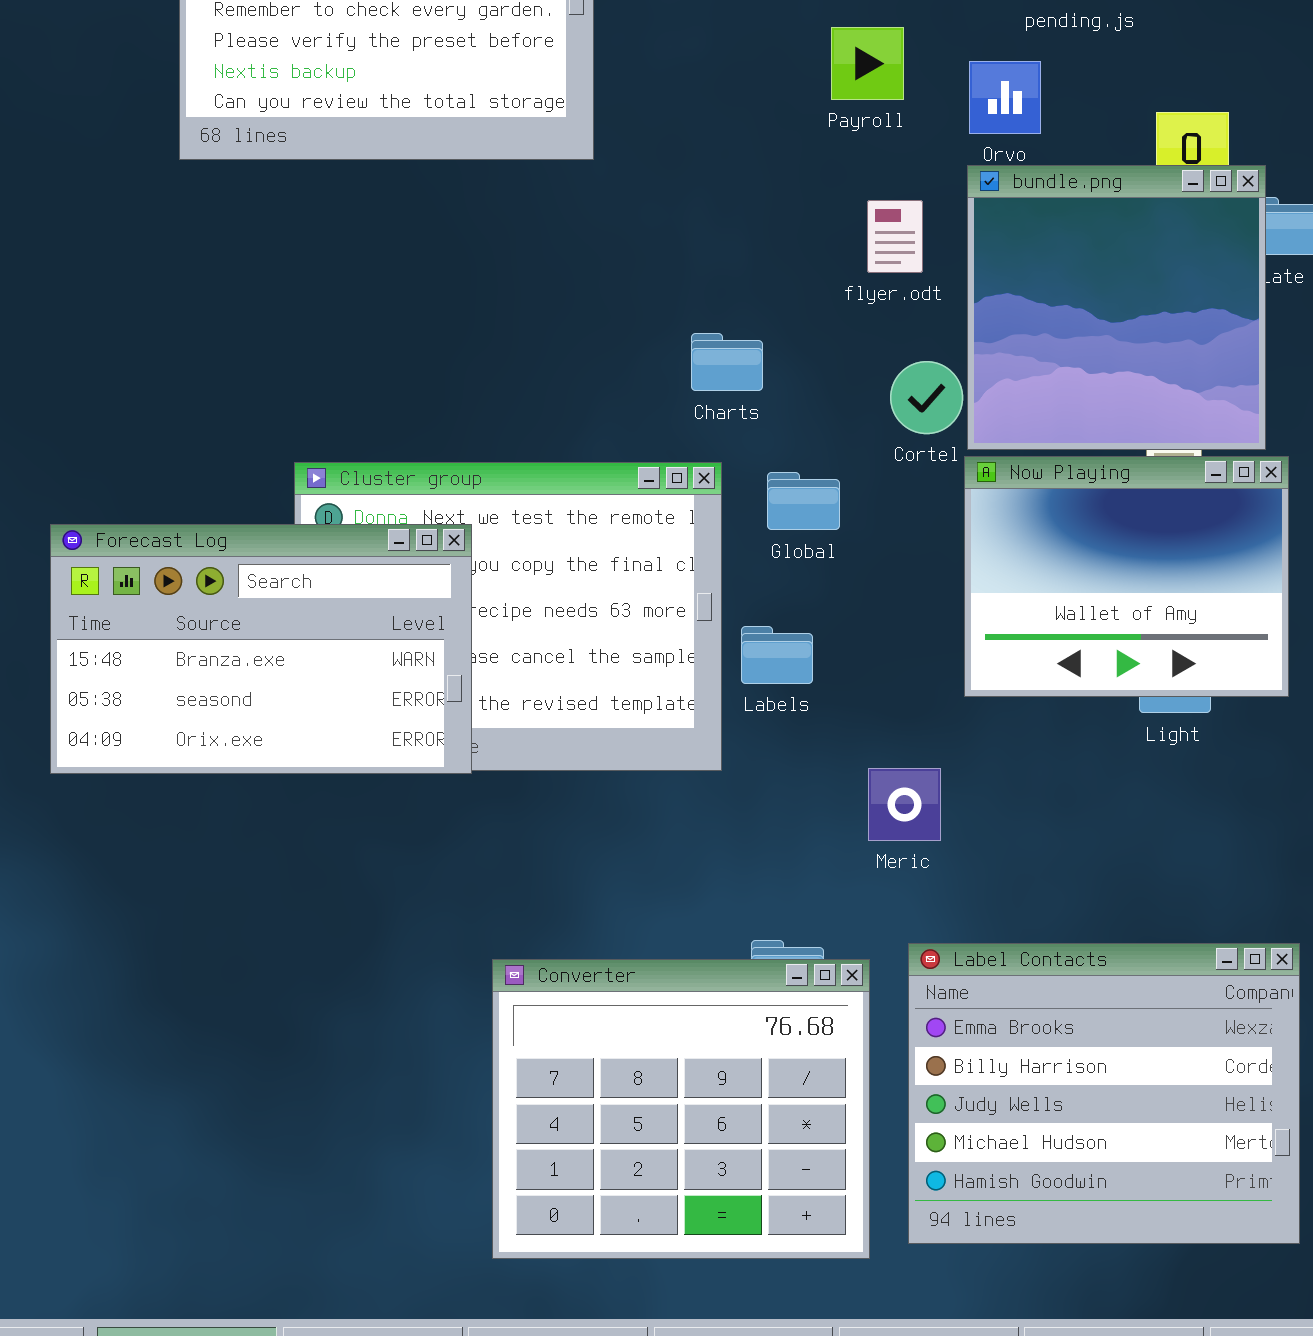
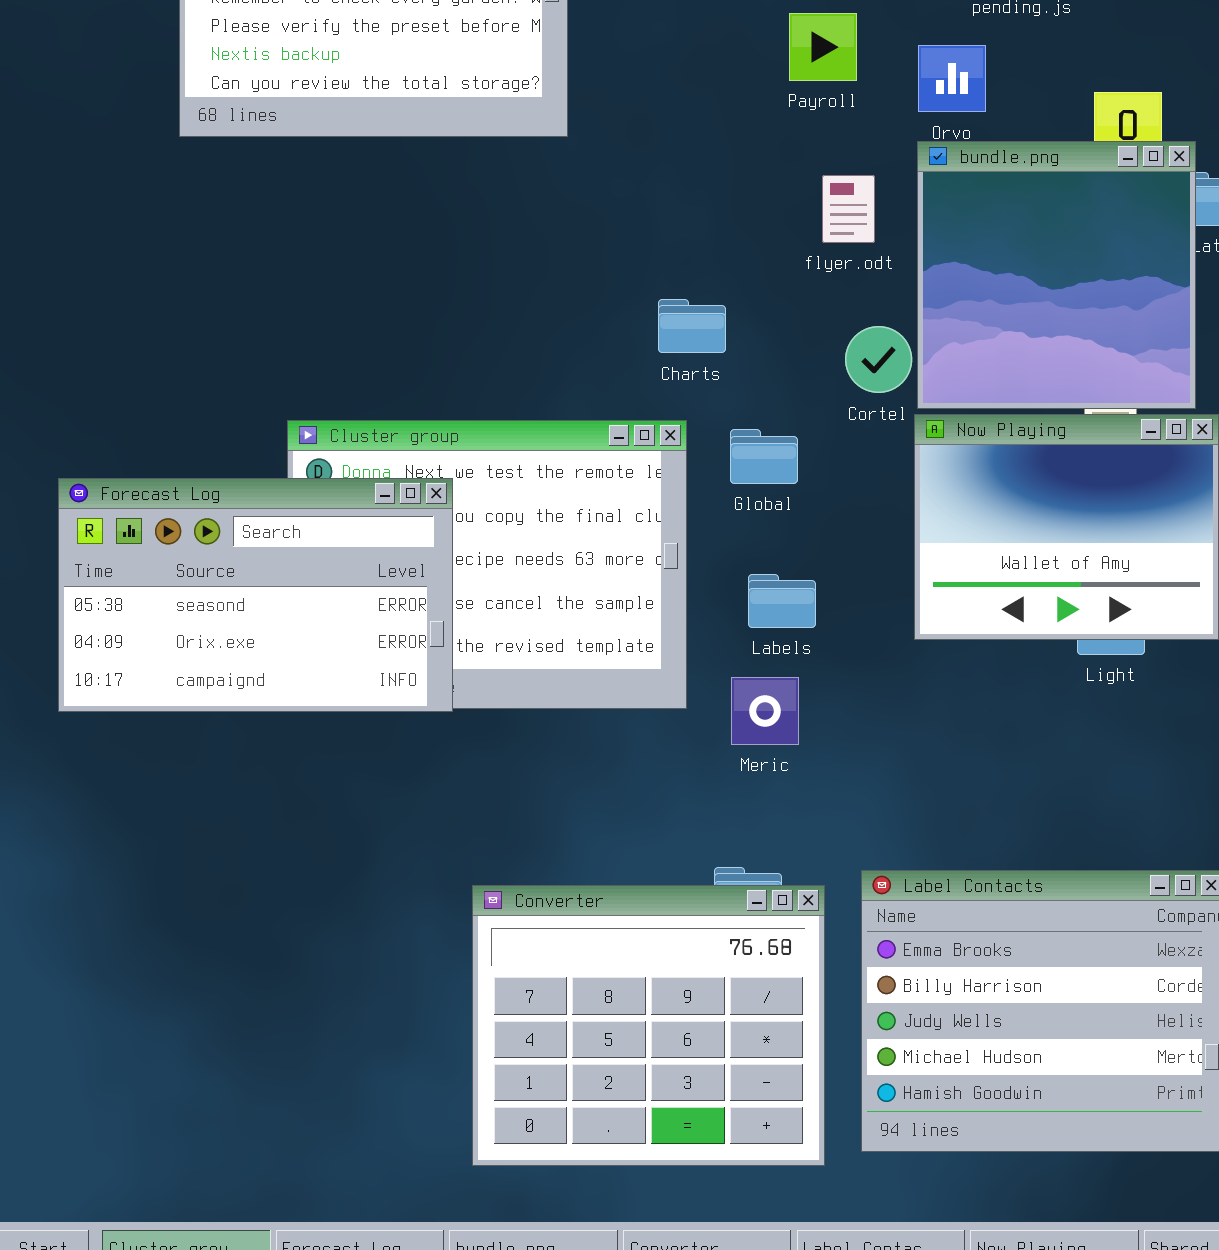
Forecast Log: [50,524,472,774] -> [58,478,453,712], scrolled down 1 row
Labels: [741,626,813,684] -> [748,574,816,628], moved
Meric: [868,768,941,841] -> [731,677,799,745], moved

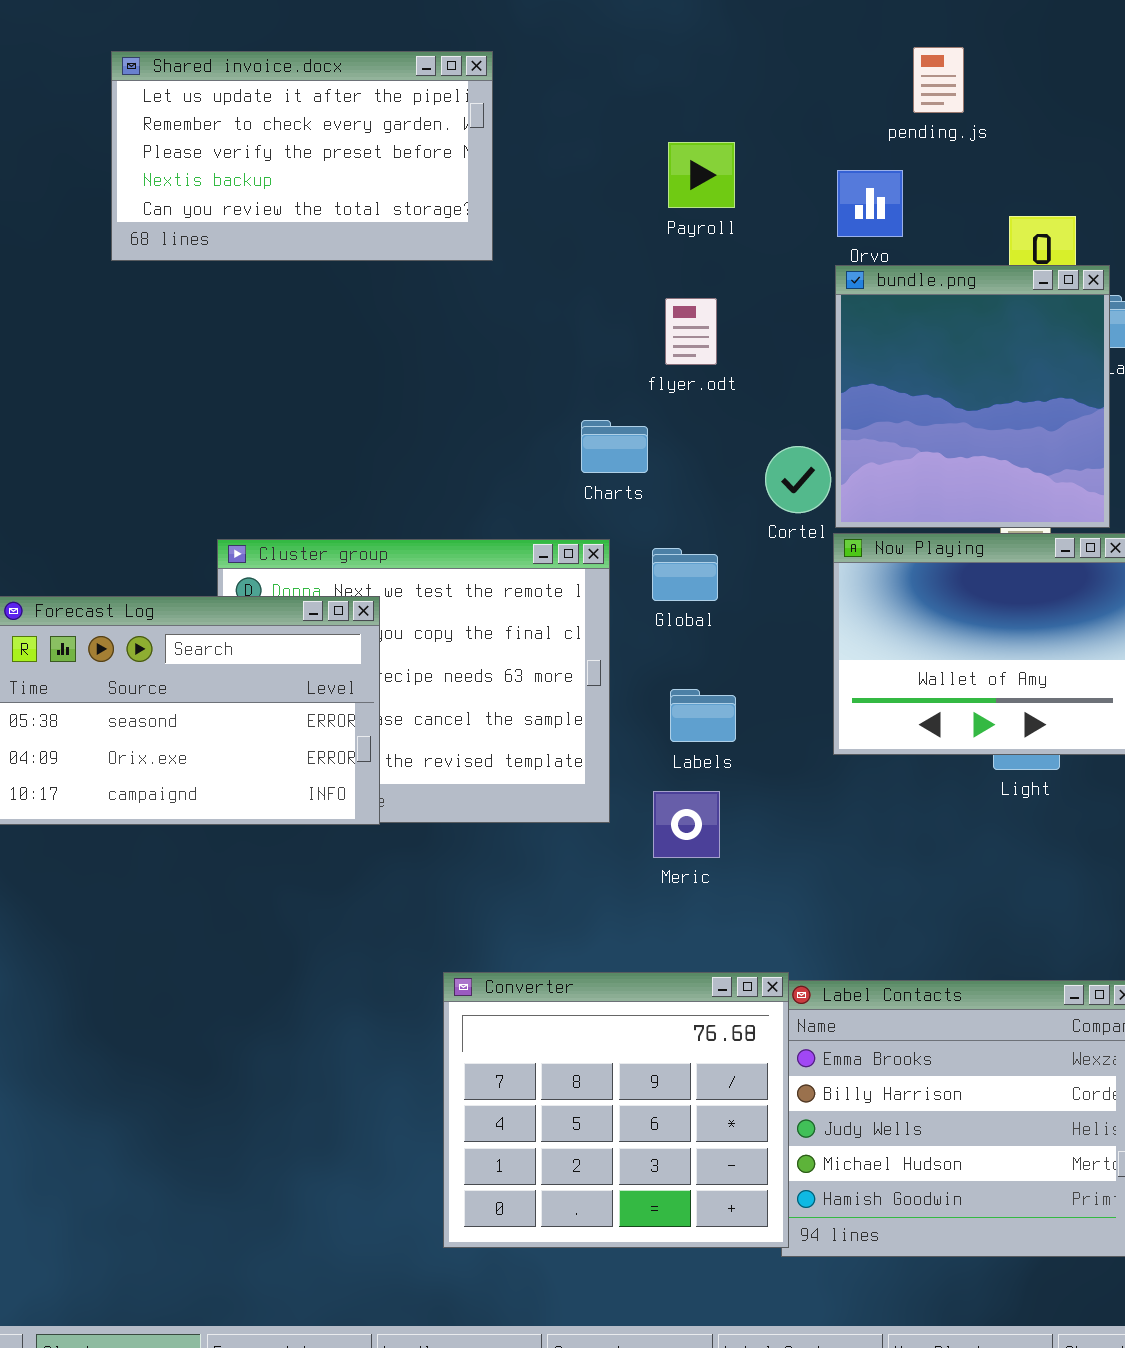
Payroll: [789,13,857,81] -> [668,142,735,208], moved
flyer.odt: [822,175,875,243] -> [665,298,717,365], moved
Converter: [472,885,825,1166] -> [443,972,789,1248], moved

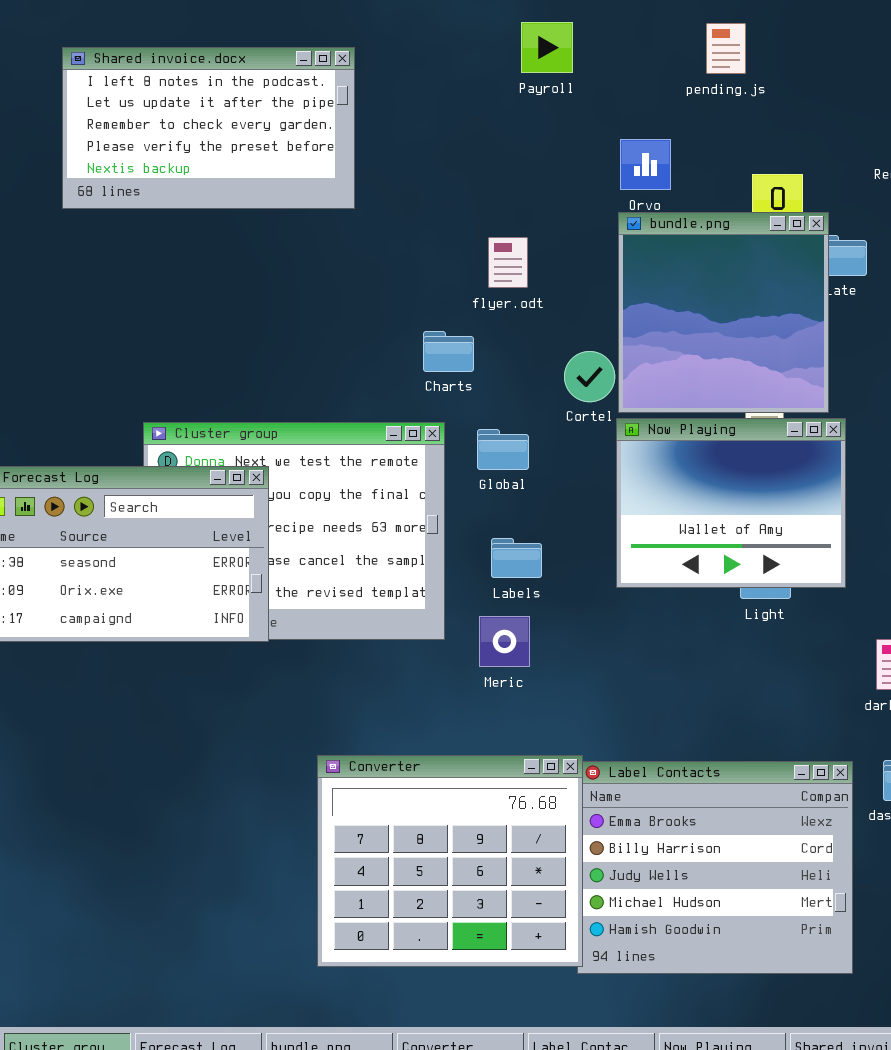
pending.js: [913,47,964,113] -> [706,23,746,74], moved
Shared invoice.docx: [111,51,493,261] -> [62,47,355,209], scrolled up 1 row
Payroll: [668,142,735,208] -> [521,22,573,73], moved

